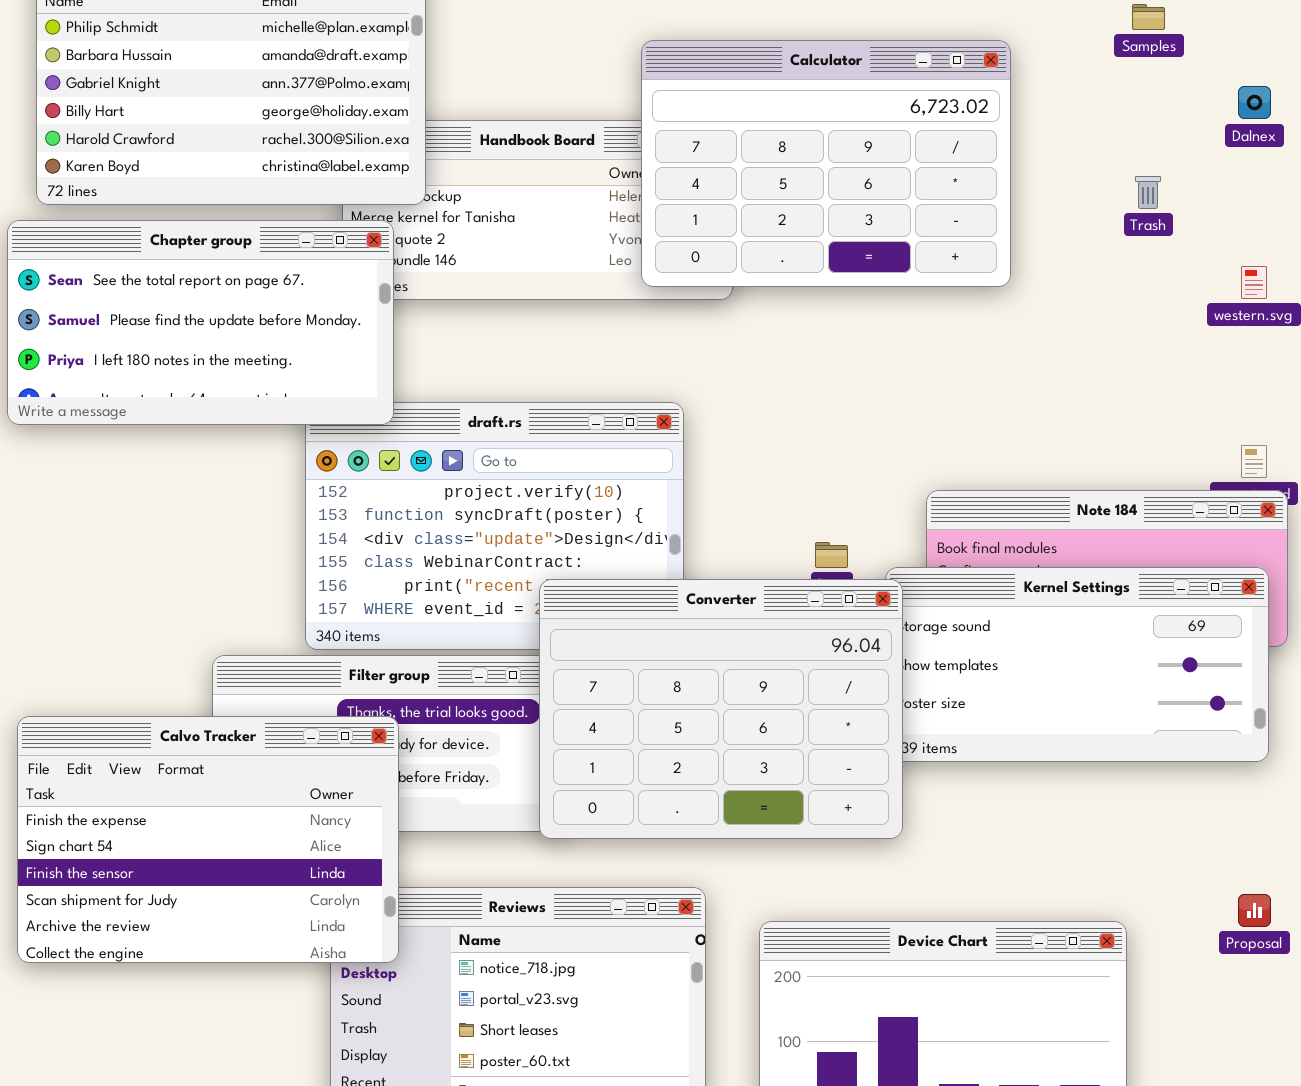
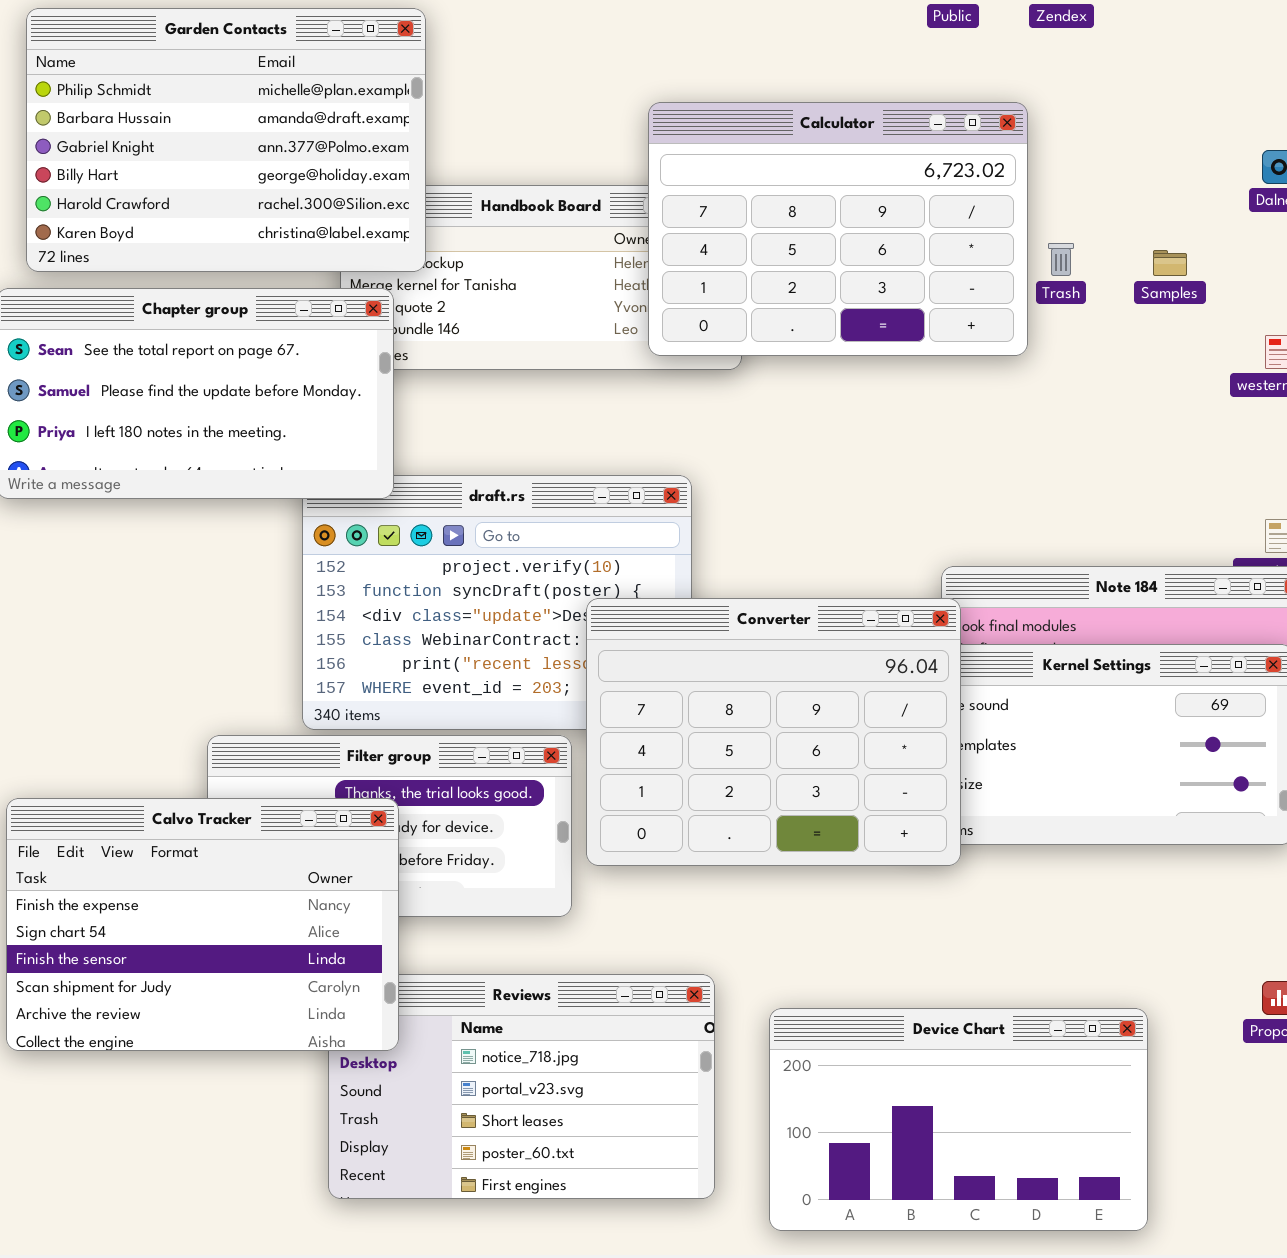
Samples: [1132,4,1165,30] -> [1153,250,1187,276], moved
Trash: [1135,176,1161,209] -> [1048,243,1074,276], moved
Converter: [539,579,903,839] -> [586,598,961,866], moved

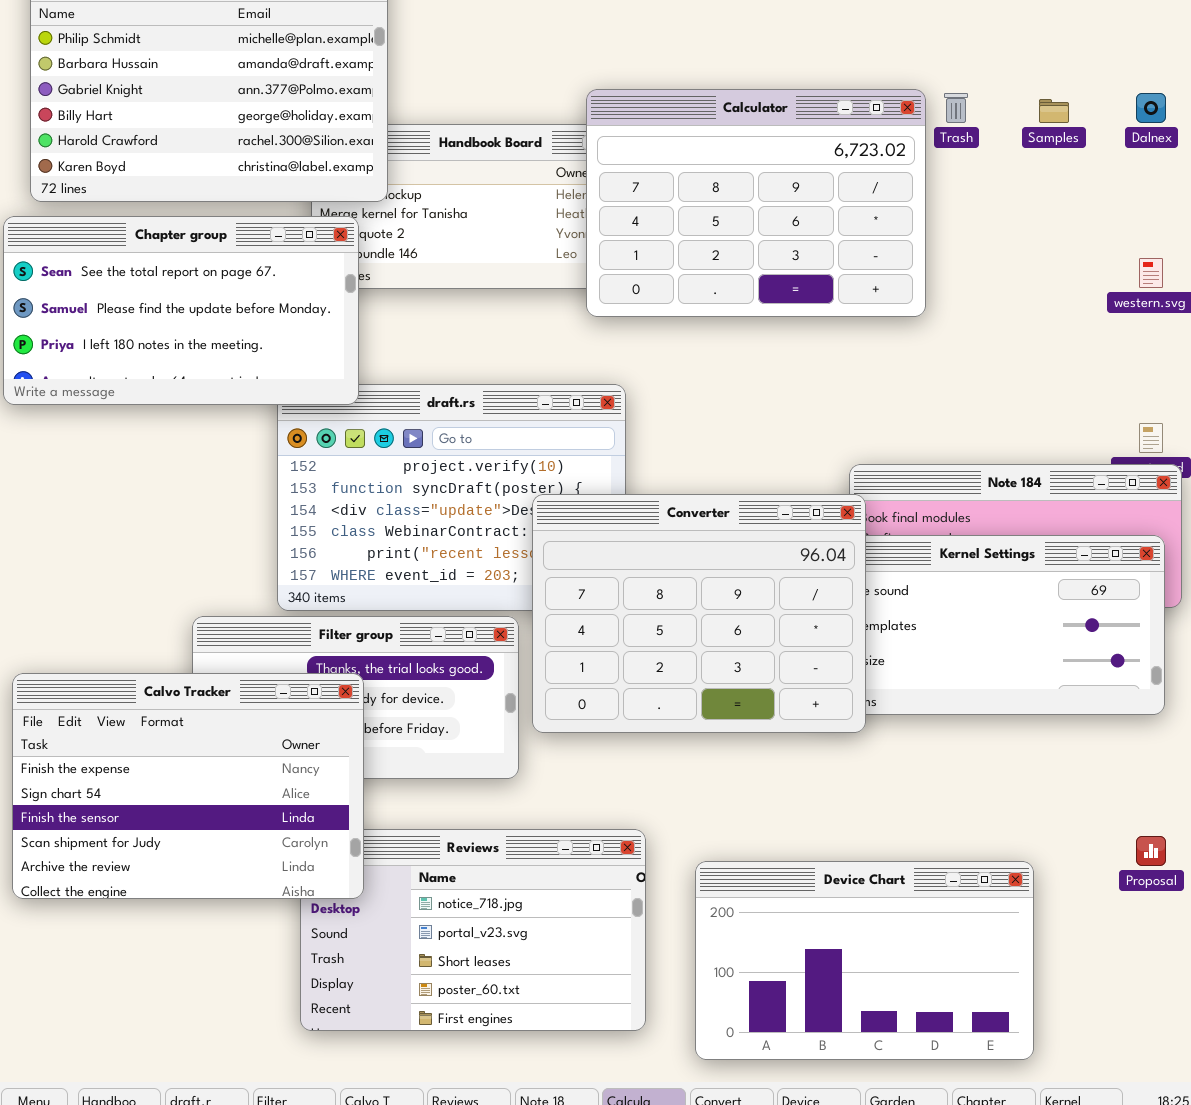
Calculator: [648,102,1028,356] -> [586,89,926,317], moved
Trash: [1048,243,1074,276] -> [944,93,968,123], moved
Samples: [1153,250,1187,276] -> [1039,99,1069,123], moved

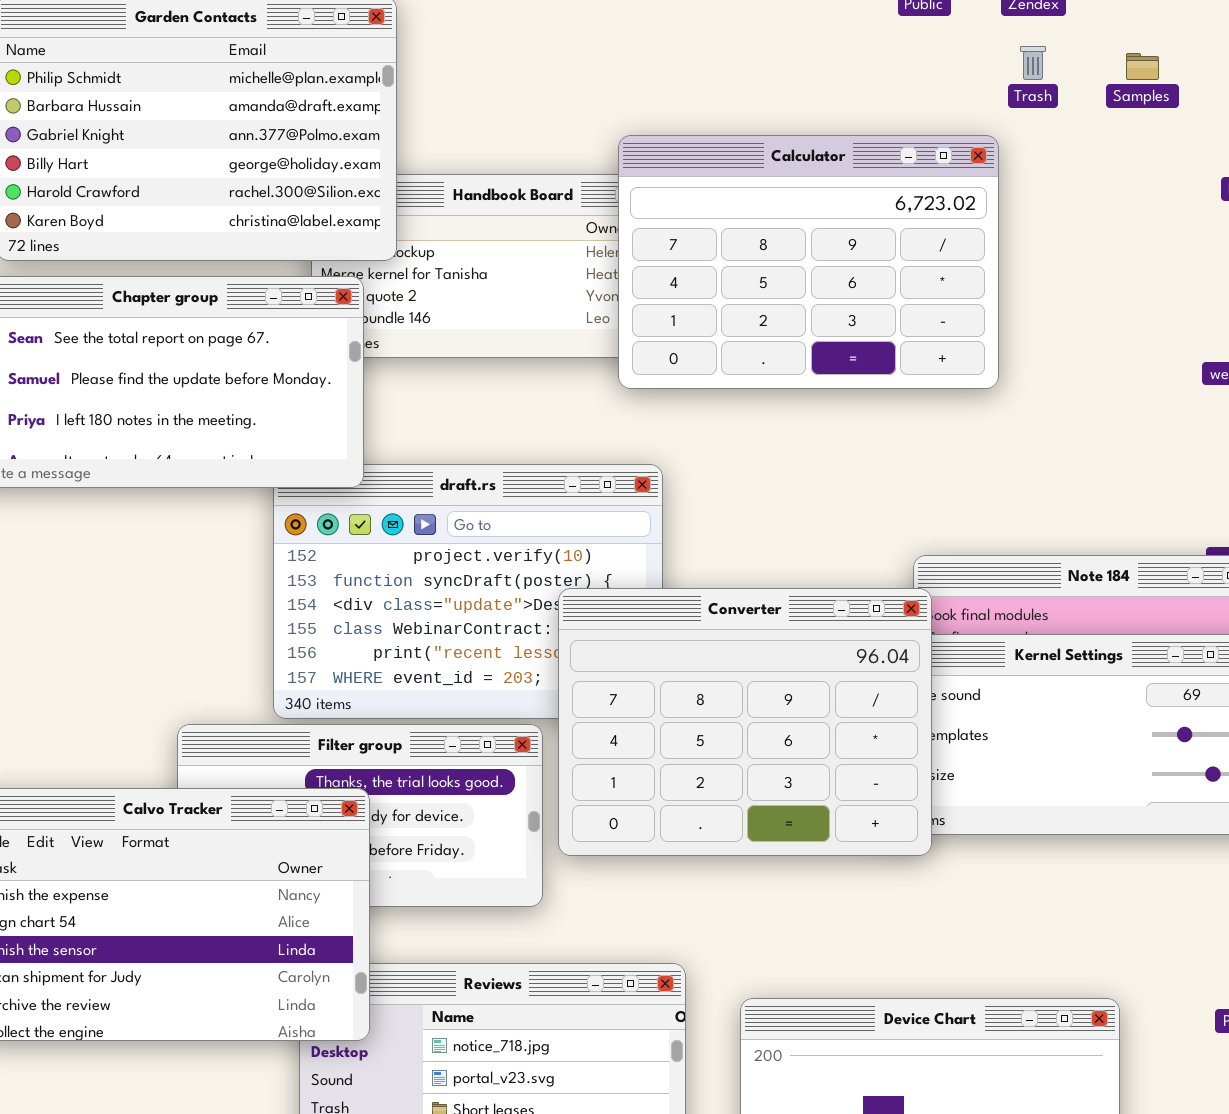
Trash: [944,93,968,123] -> [1020,46,1046,80], moved
Samples: [1039,99,1069,123] -> [1126,53,1159,80], moved

